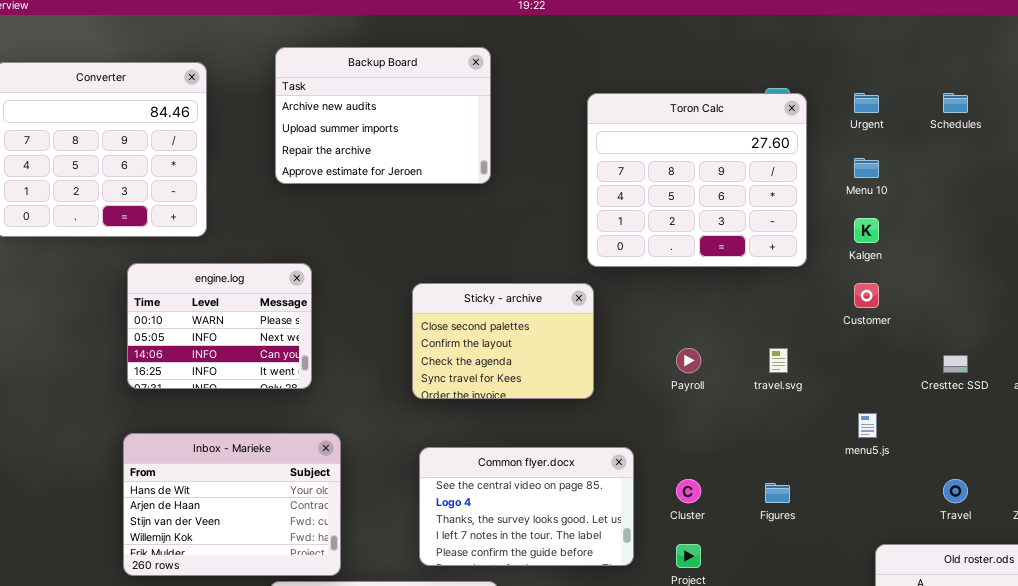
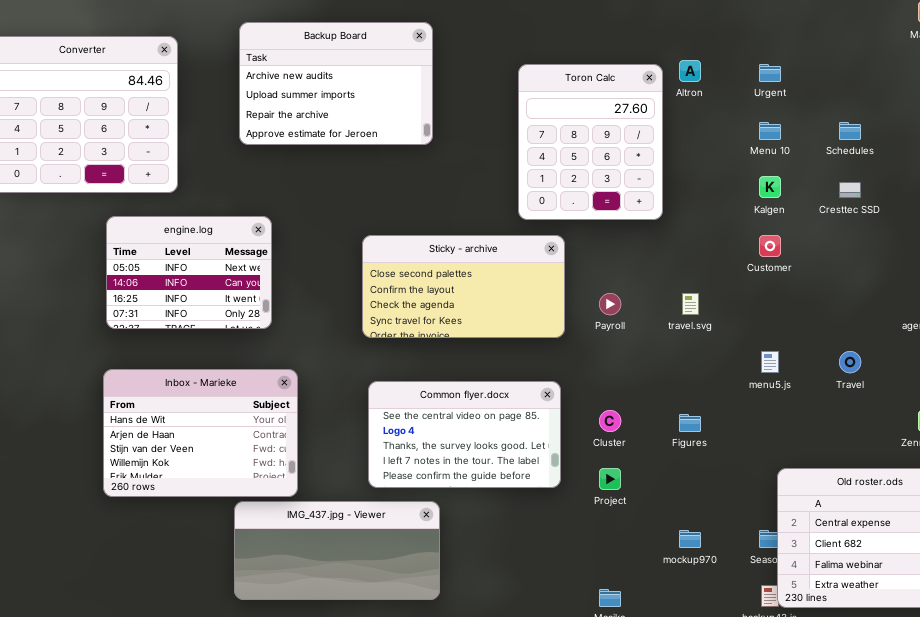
Toron Calc: [587,93,807,267] -> [518,64,663,220], resized
Schedules: [943,93,968,113] -> [839,122,861,140], moved
engine.log: [127,263,312,389] -> [106,216,272,329], scrolled down 1 row
Sticky - archive: [412,283,594,399] -> [362,235,565,338], resized
Cresttec SSD: [943,355,968,373] -> [839,182,861,198], moved
Travel: [943,479,968,503] -> [839,351,861,373], moved

